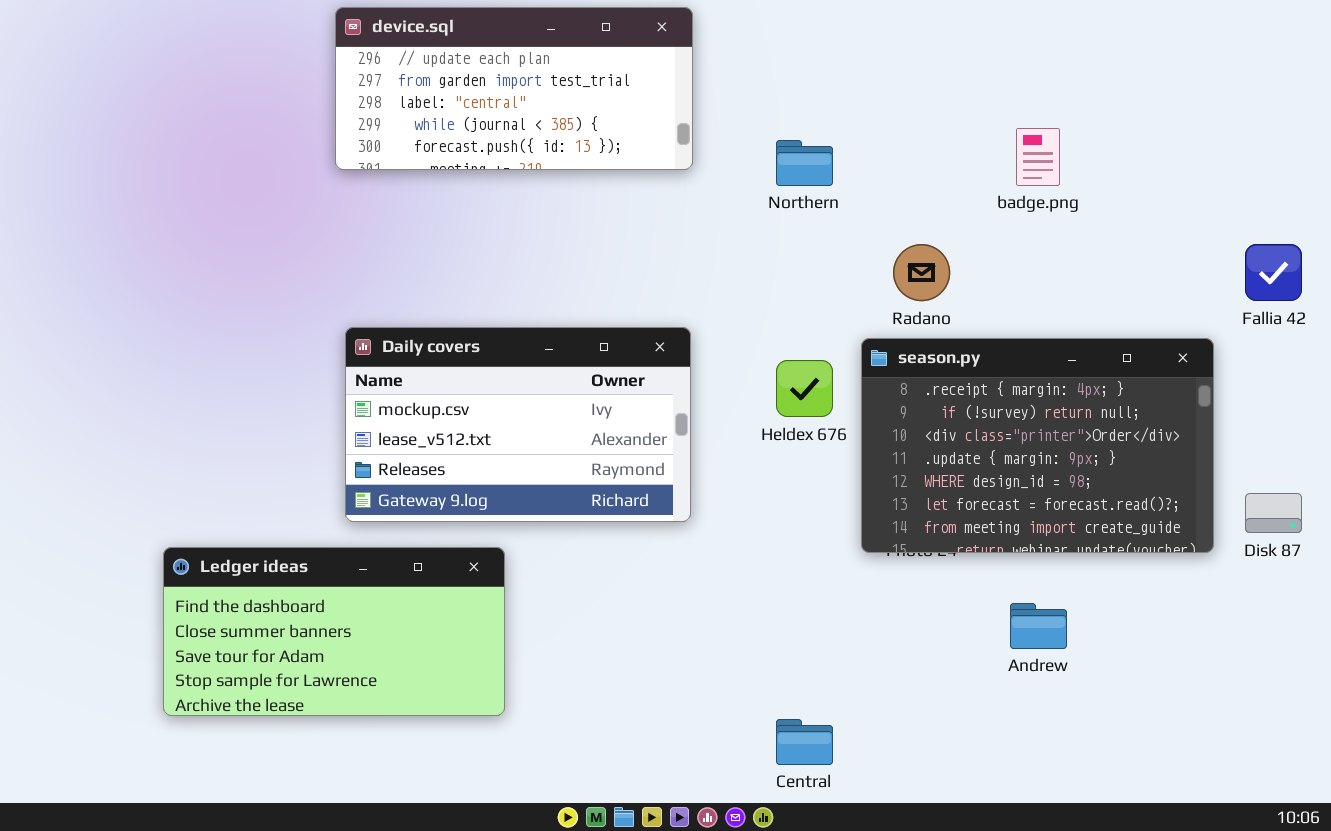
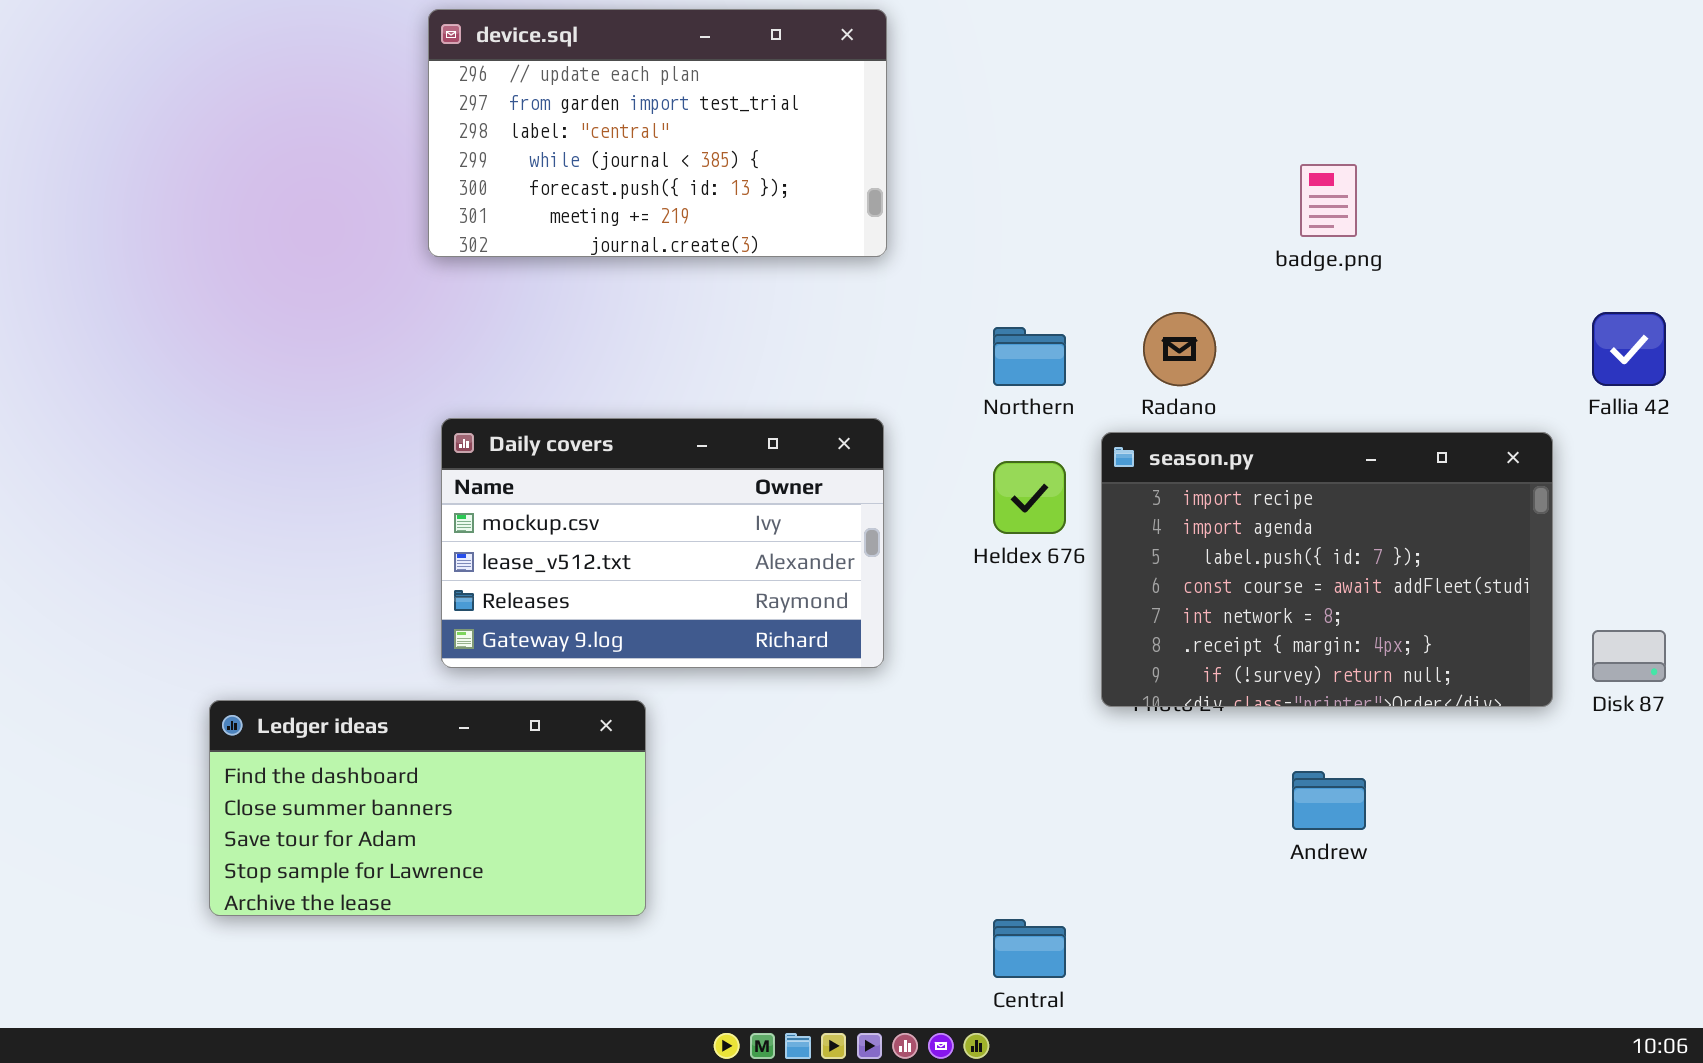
device.sql: [335,7,693,170] -> [428,9,887,257], resized
Northern: [776,140,833,186] -> [993,327,1066,386], moved
season.py: [861,338,1214,553] -> [1101,432,1553,707], scrolled up 5 rows

